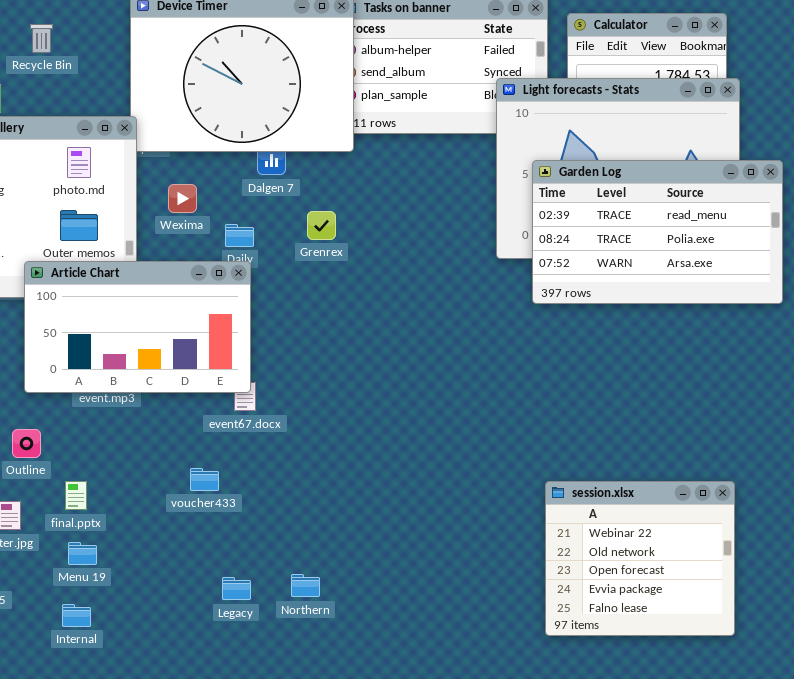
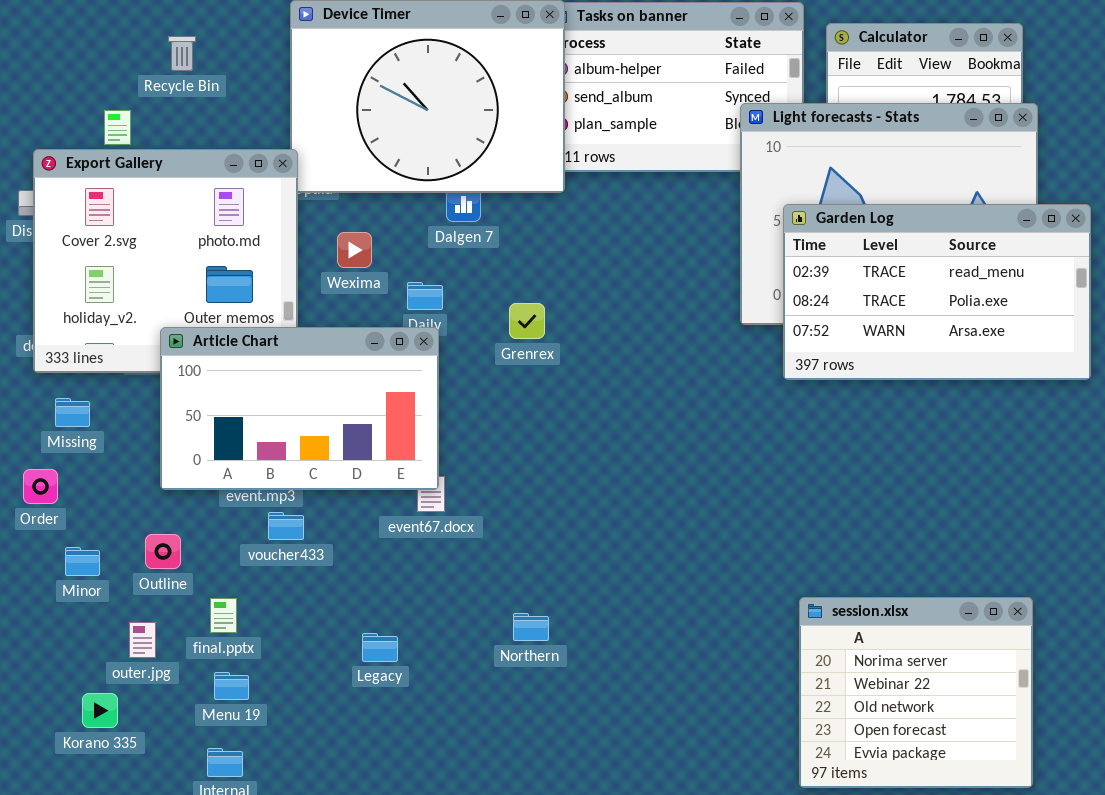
Grenrex: [307,211,336,240] -> [509,303,545,339], moved
voucher433: [190,468,219,491] -> [268,512,304,540], moved
session.xlsx: [545,481,735,636] -> [799,597,1033,788], scrolled up 1 row
Northern: [291,574,320,597] -> [513,613,549,641], moved
Legacy: [222,577,251,600] -> [362,633,398,662], moved

